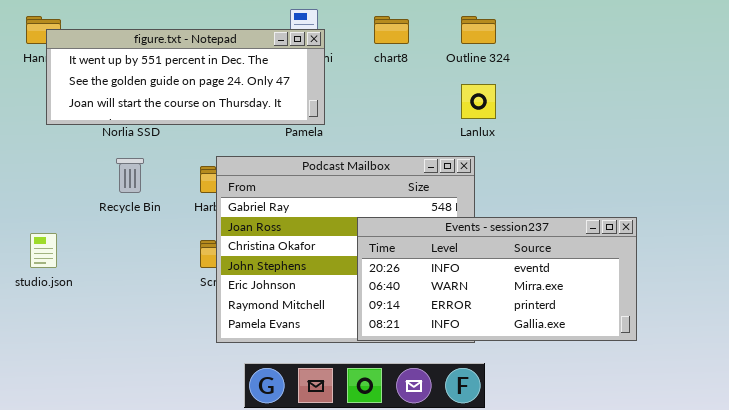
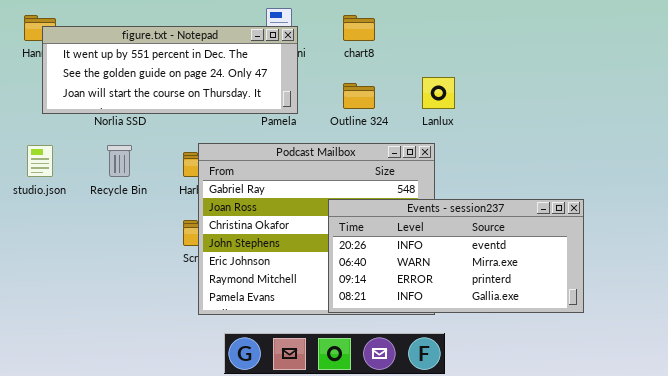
Outline 324: [461,16,496,44] -> [343,83,375,109], moved
studio.json: [30,233,57,268] -> [27,145,53,177], moved

